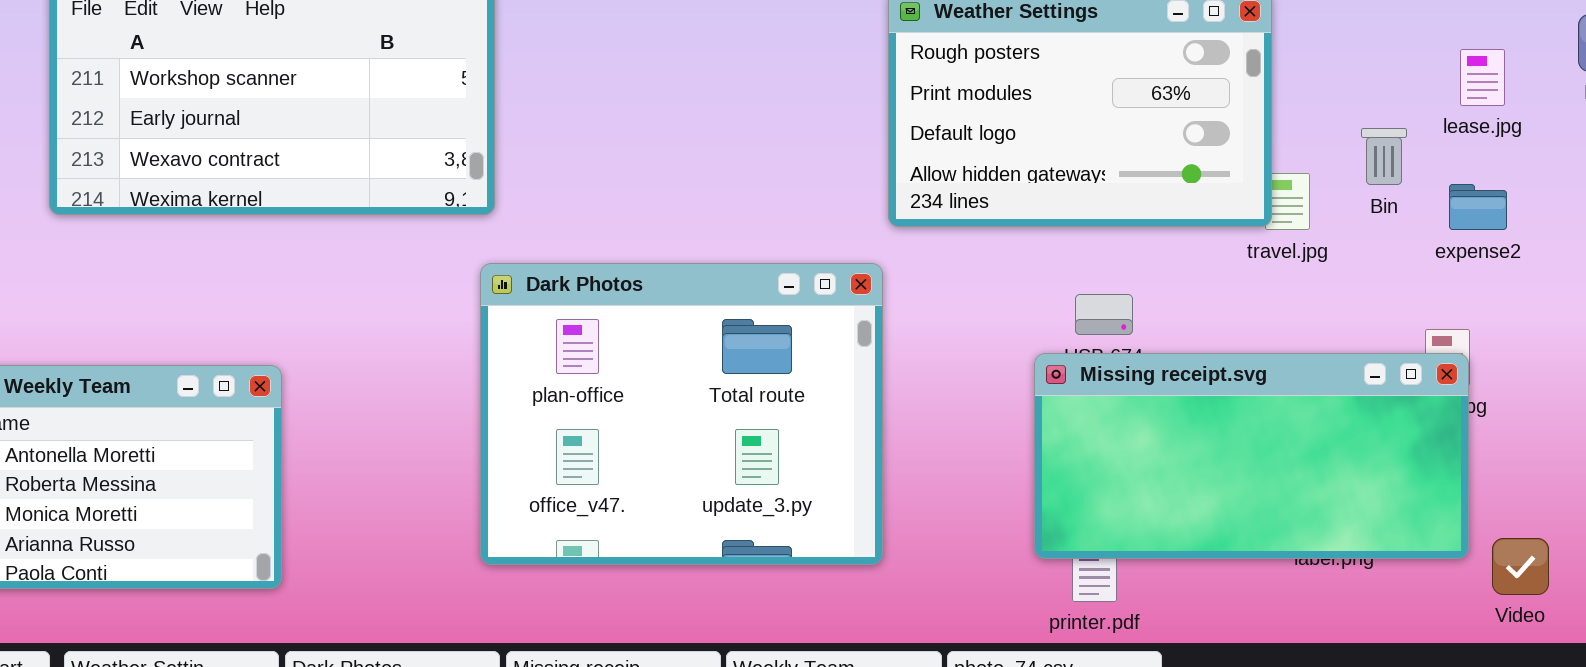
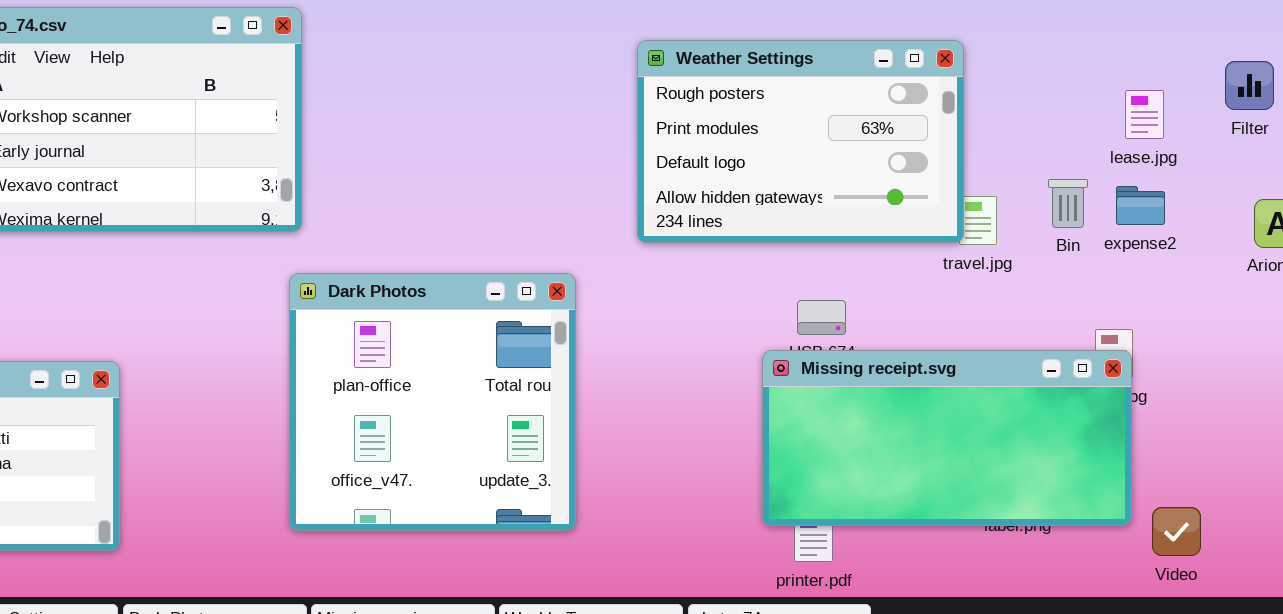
Bin: [1361,128,1407,185] -> [1048,179,1088,228], moved
expense2: [1449,184,1507,230] -> [1116,186,1165,225], moved
Dark Photos: [480,263,883,565] -> [289,273,576,531], resized

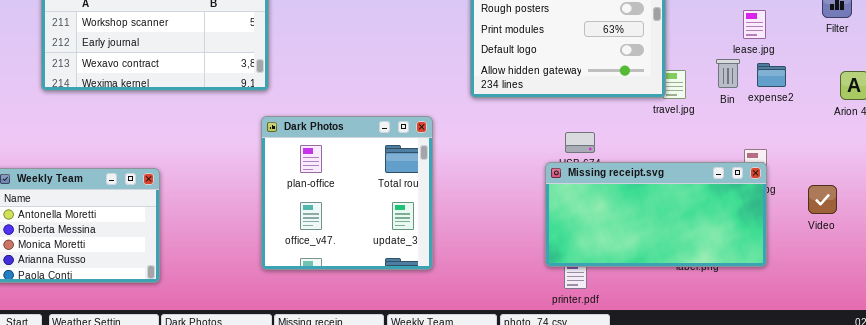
lease.jpg: [1125,90,1164,139] -> [743,10,766,39], moved
Video: [1152,507,1201,556] -> [808,185,837,214], moved

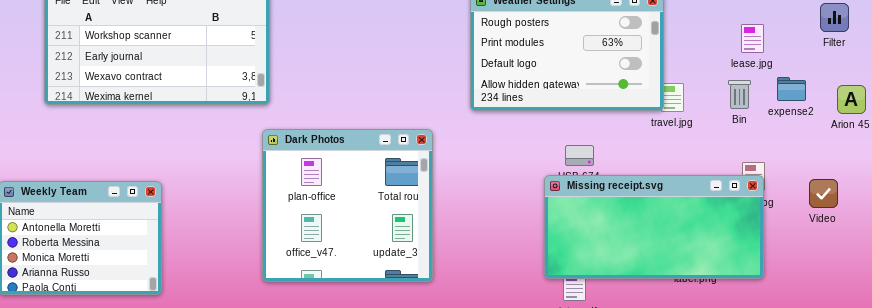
Bin: [716,59,740,88] -> [728,80,751,109], moved
expense2: [757,63,786,87] -> [777,77,806,101], moved
Video: [808,185,837,214] -> [809,179,838,208], moved

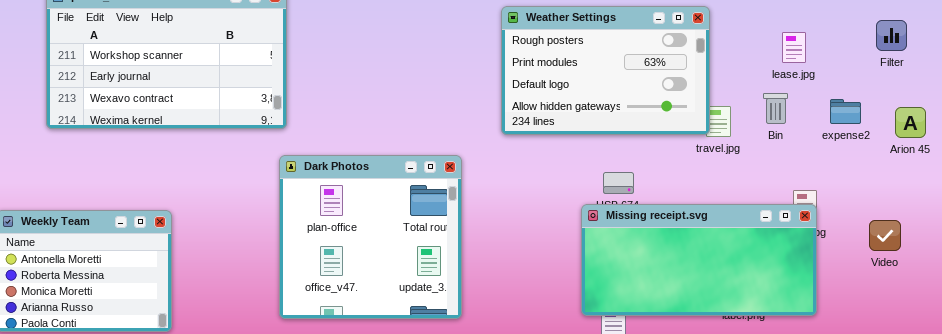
lease.jpg: [741,24,764,53] -> [782,32,806,63], moved
Bin: [728,80,751,109] -> [763,93,788,124], moved
Video: [809,179,838,208] -> [869,220,901,251], moved

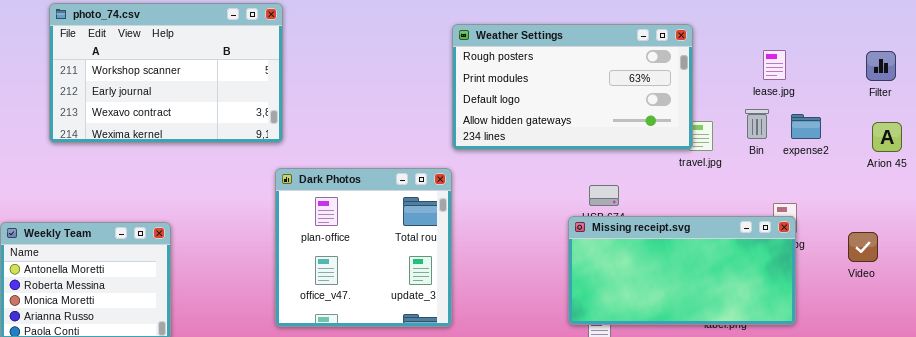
Weather Settings: [501,6,710,135] -> [452,24,693,150], resized
Filter: [876,20,907,51] -> [866,51,896,81], moved
expense2: [830,99,861,124] -> [791,114,821,139], moved

